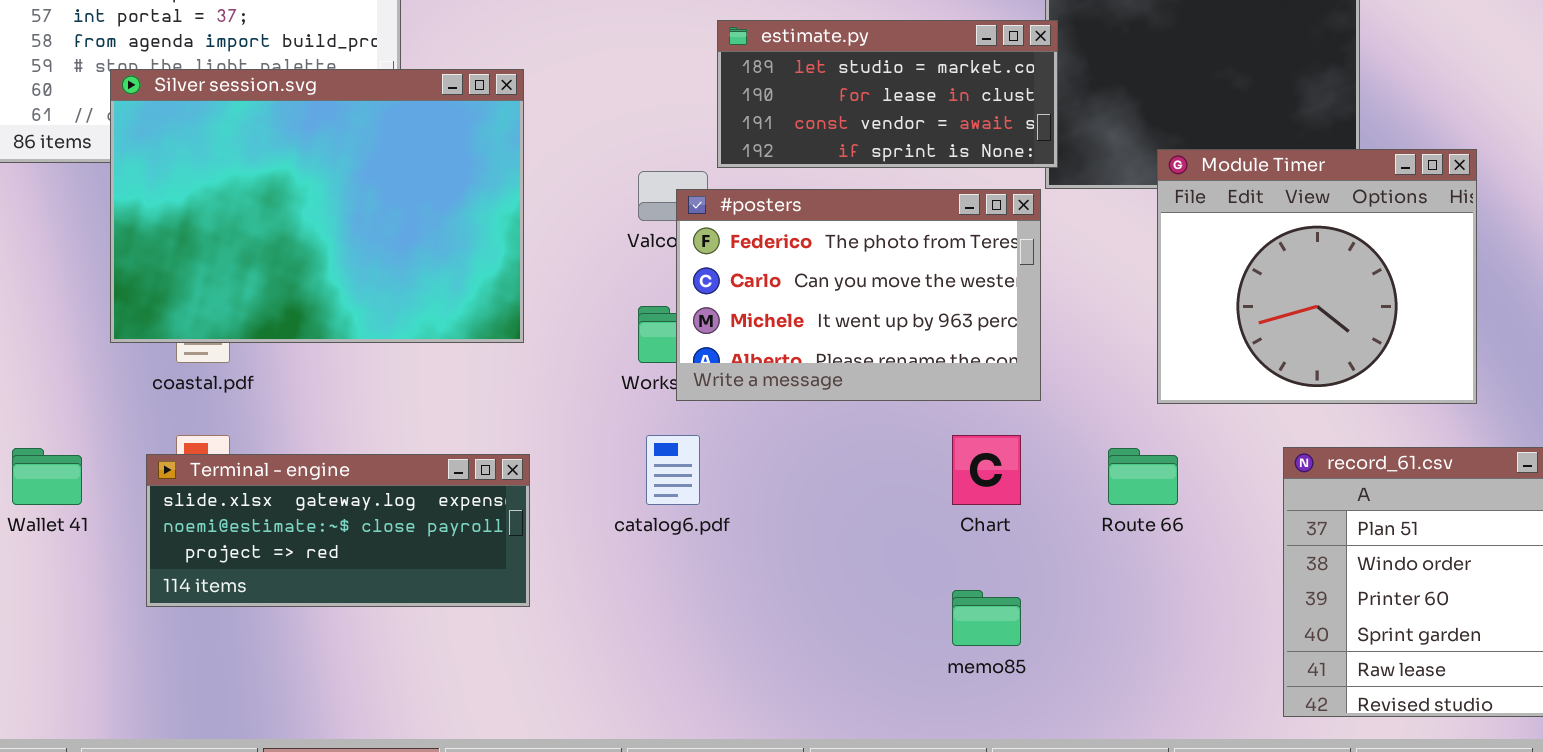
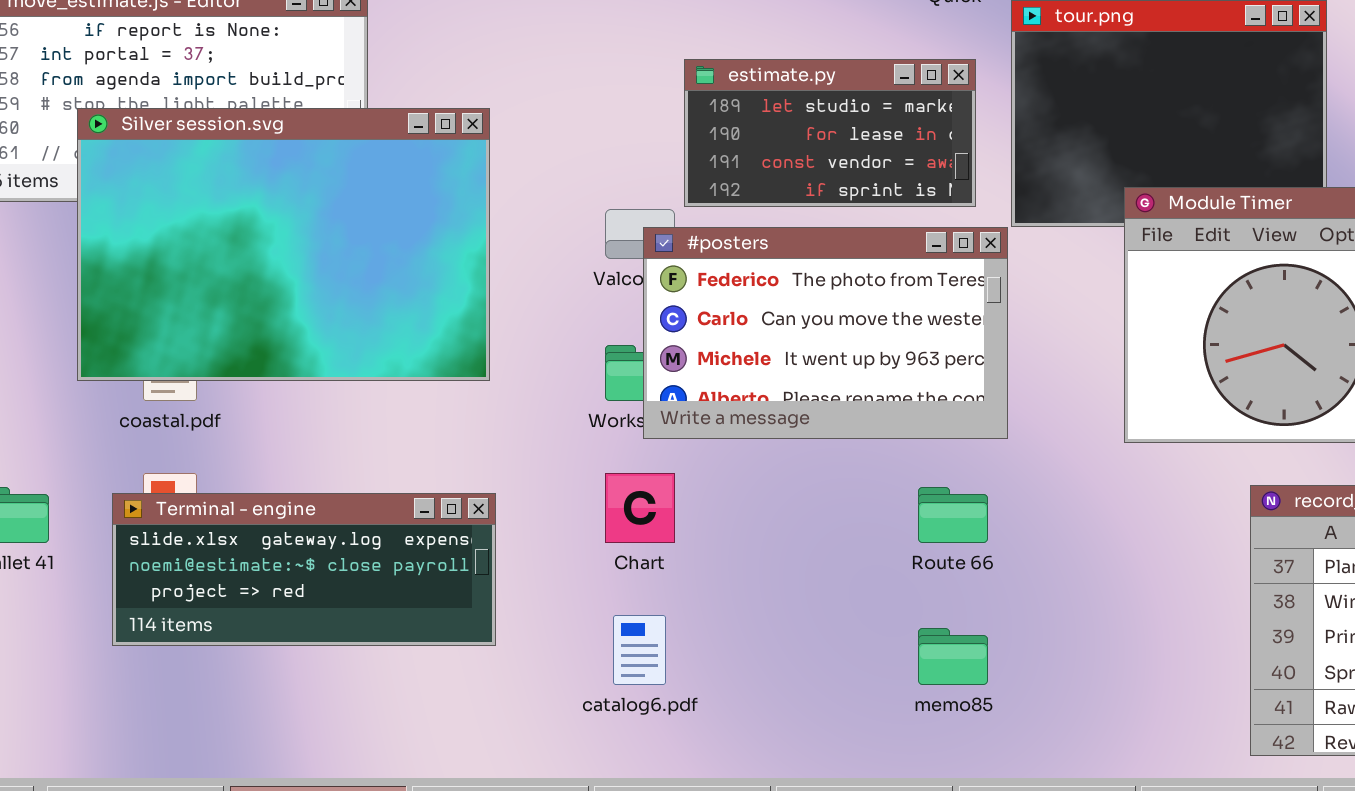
estimate.py: [717,20,1058,168] -> [684,59,976,207], resized
catalog6.pdf: [646,435,700,505] -> [613,615,666,685], moved
Chart: [952,435,1021,505] -> [605,473,675,543], moved
Route 66: [1108,448,1178,505] -> [918,487,988,543], moved

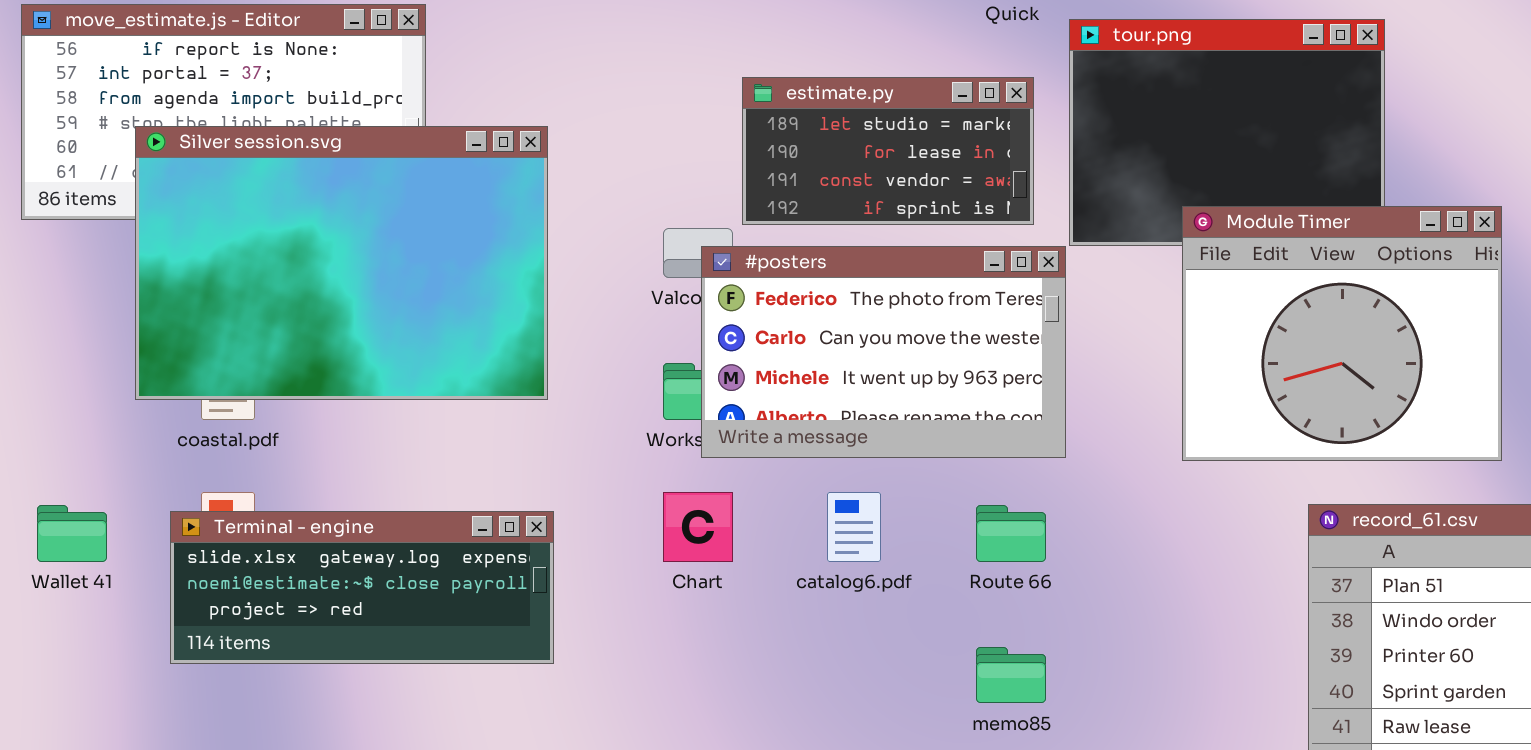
catalog6.pdf: [613,615,666,685] -> [827,492,881,562], moved

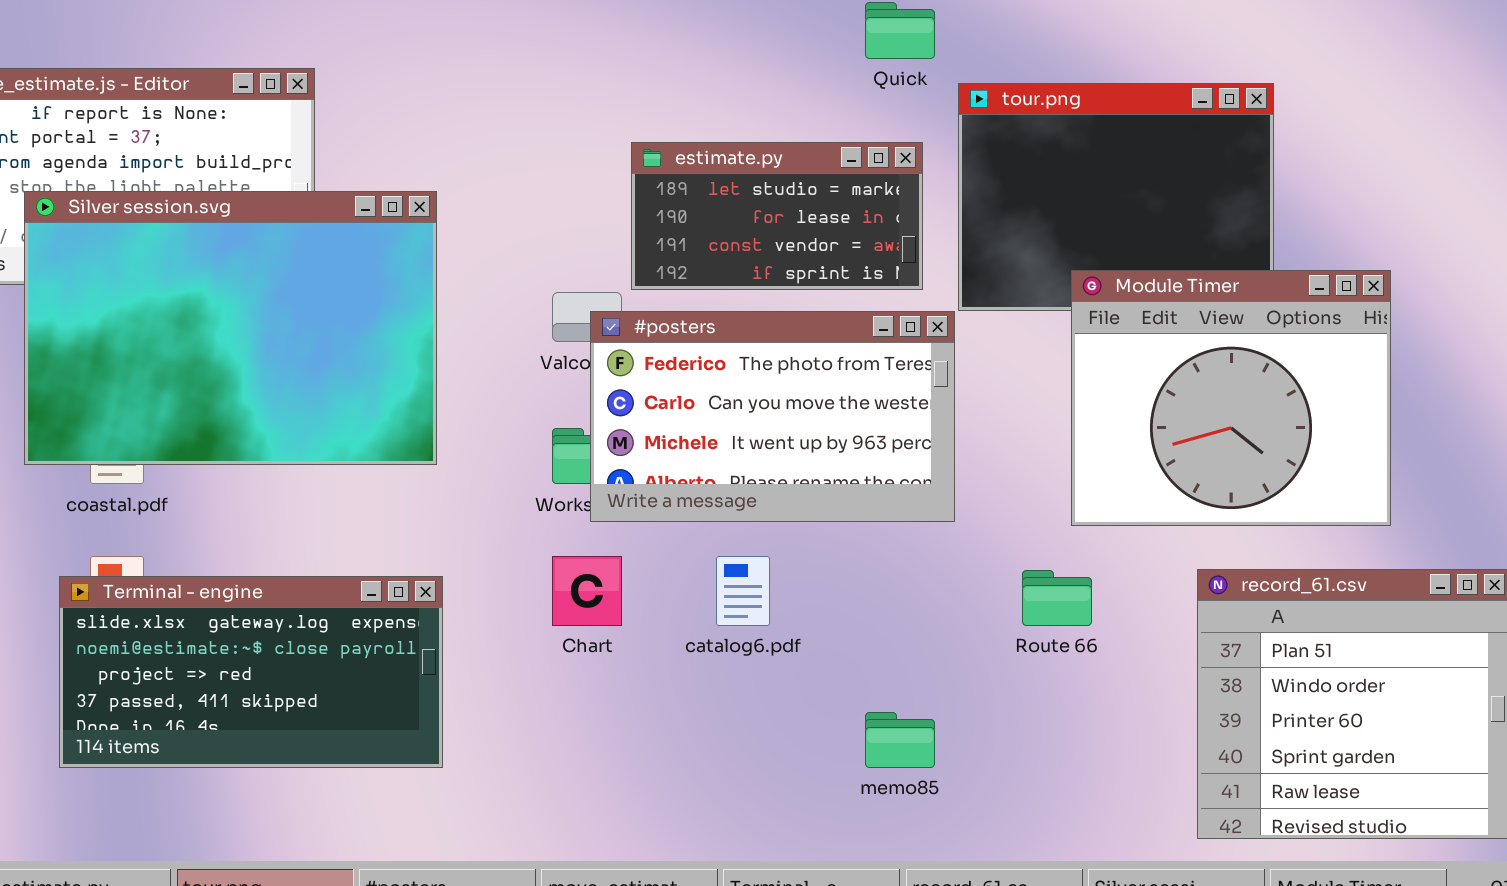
Route 66: [976,505,1046,562] -> [1022,570,1092,626], moved
Terminal - engine: [170,511,554,664] -> [59,576,443,768], resized

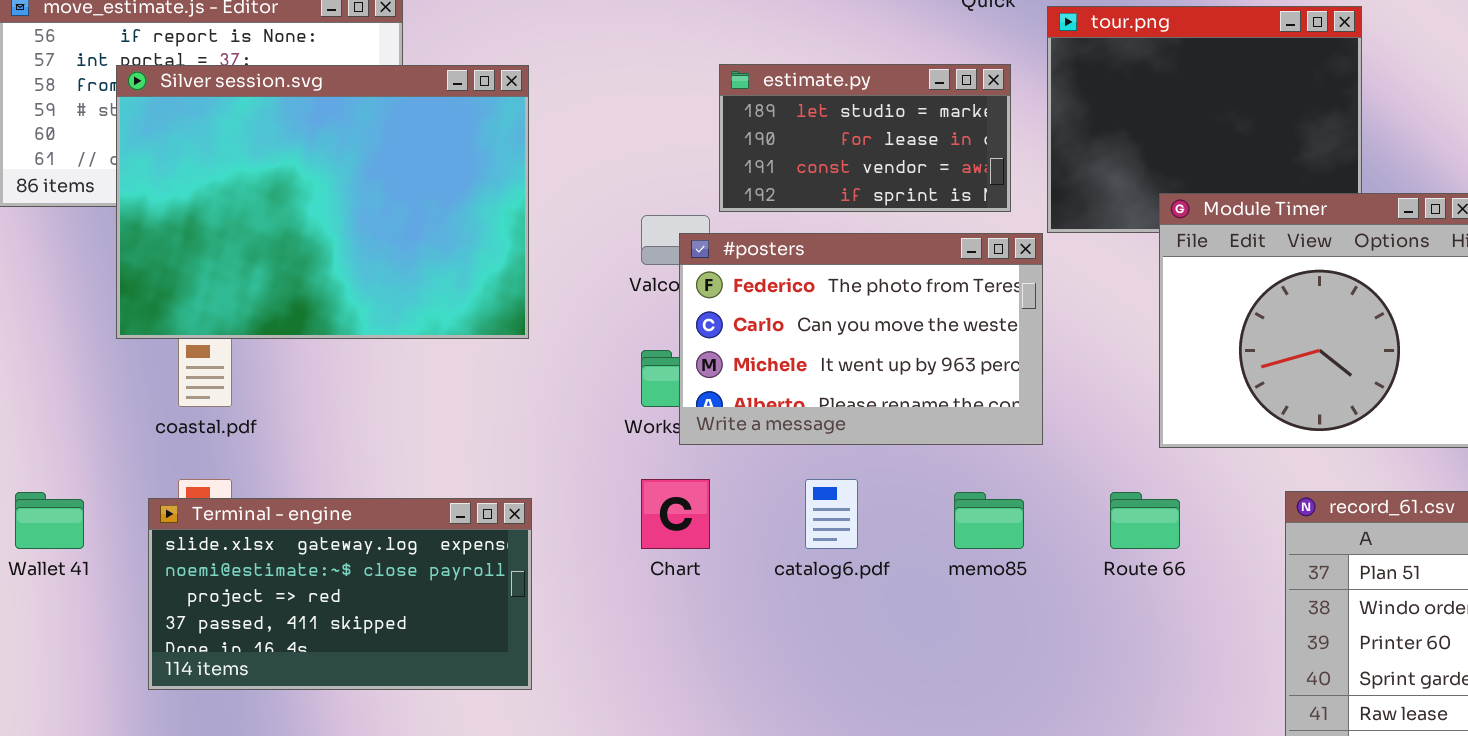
Silver session.svg: [24,191,437,465] -> [116,65,529,339], moved
memo85: [865,712,935,768] -> [954,492,1024,549], moved

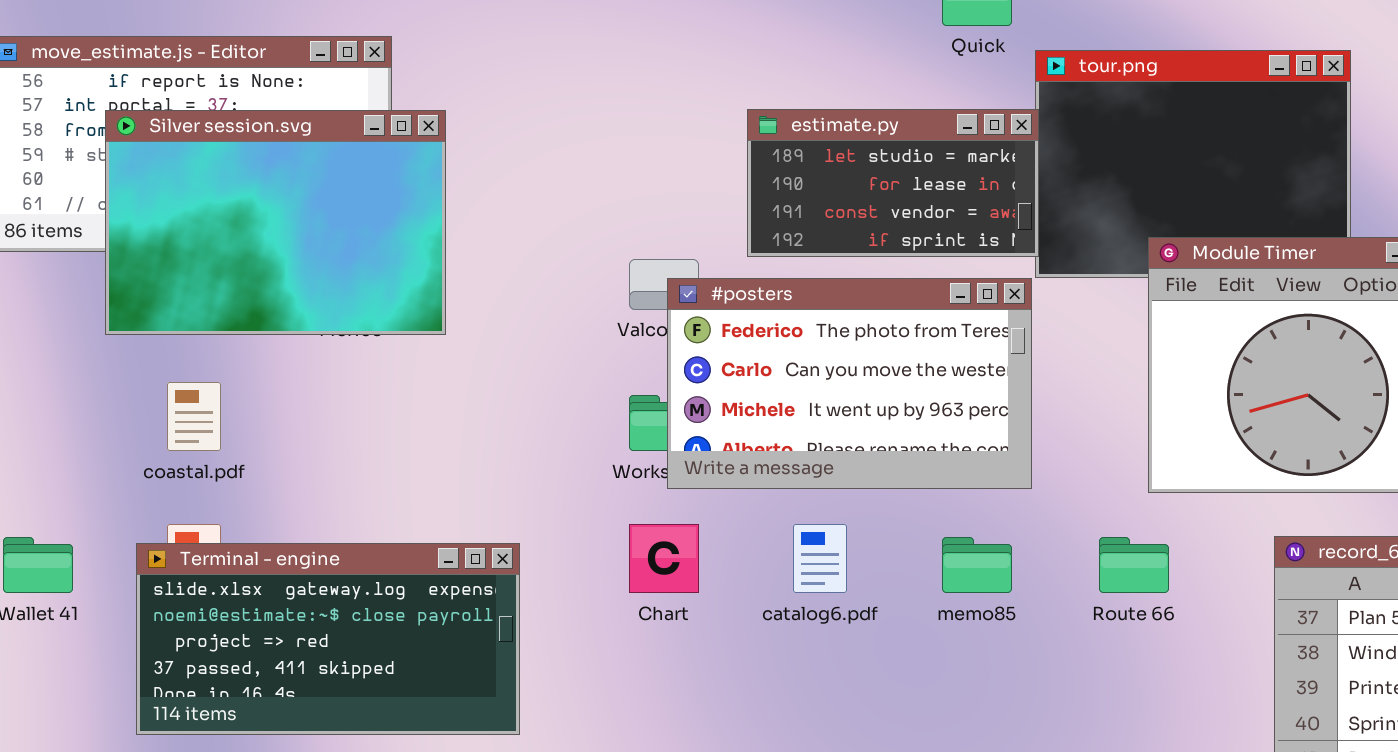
estimate.py: [719,64,1011,212] -> [747,109,1039,257], moved
Silver session.svg: [116,65,529,339] -> [105,110,446,335], resized

